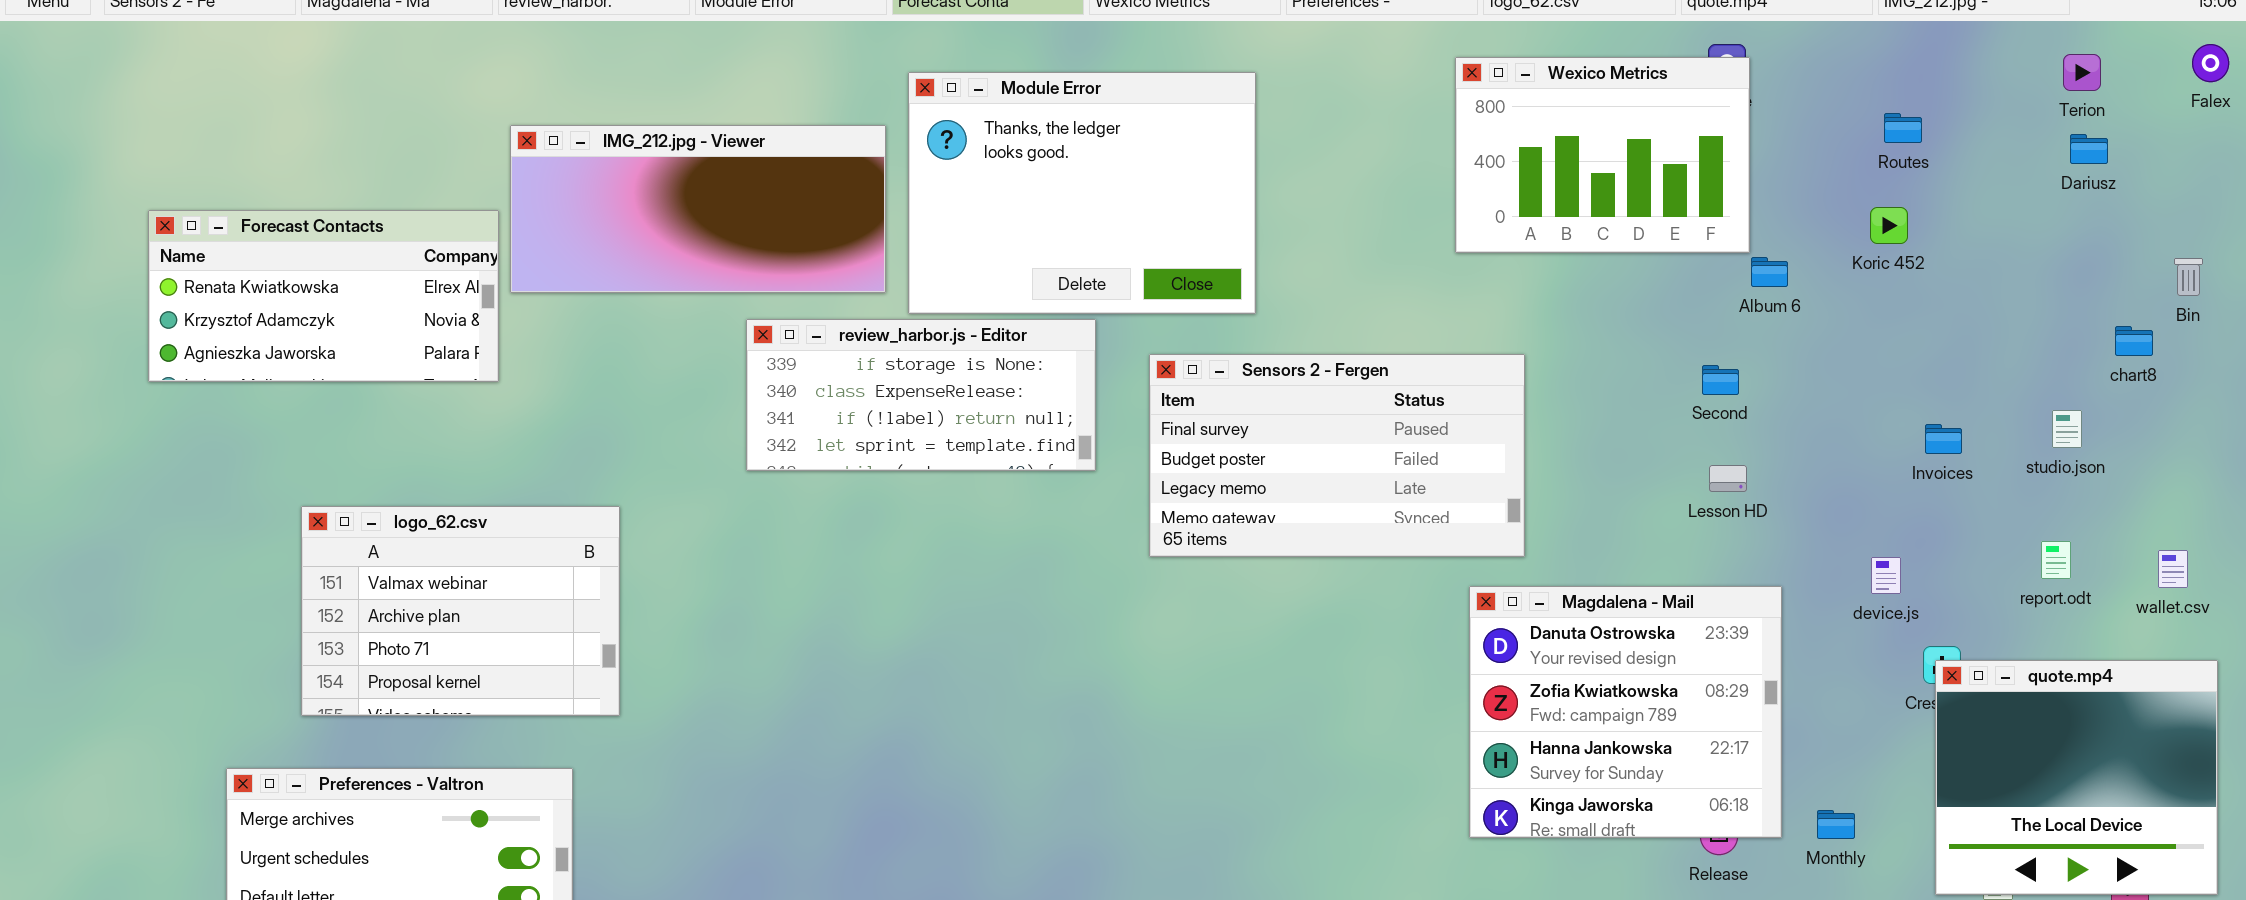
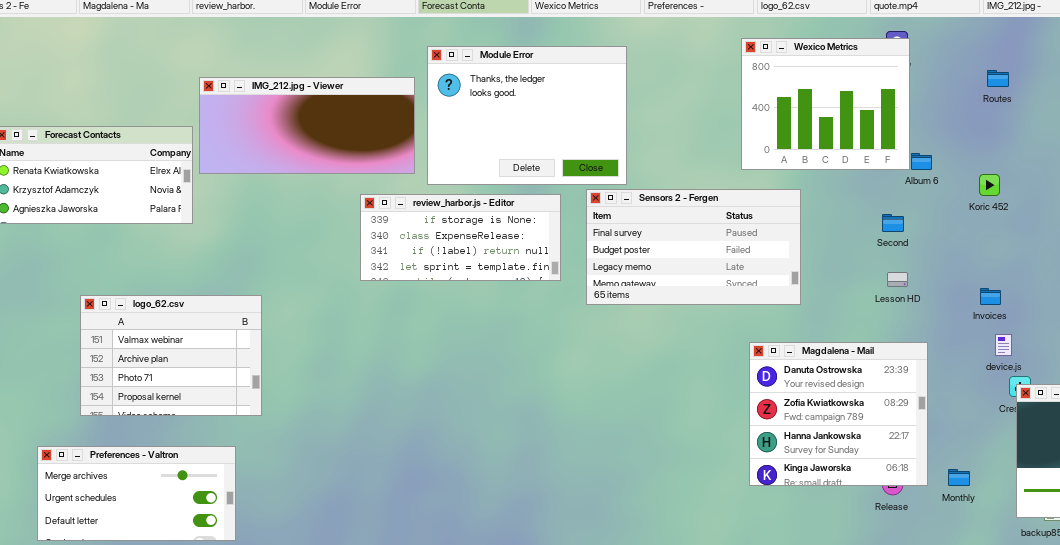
Wexico Metrics: [1455,57,1750,253] -> [741,38,910,170], resized
Koric 452: [1870,207,1908,244] -> [979,174,1000,196], moved
review_harbor.js - Editor: [746,319,1096,471] -> [360,194,561,281], moved
Sensors 2 - Fergen: [1149,354,1525,557] -> [586,189,801,305], moved
Invoices: [1925,424,1962,454] -> [980,288,1001,305], moved
device.js: [1871,557,1901,594] -> [995,334,1012,356], moved

